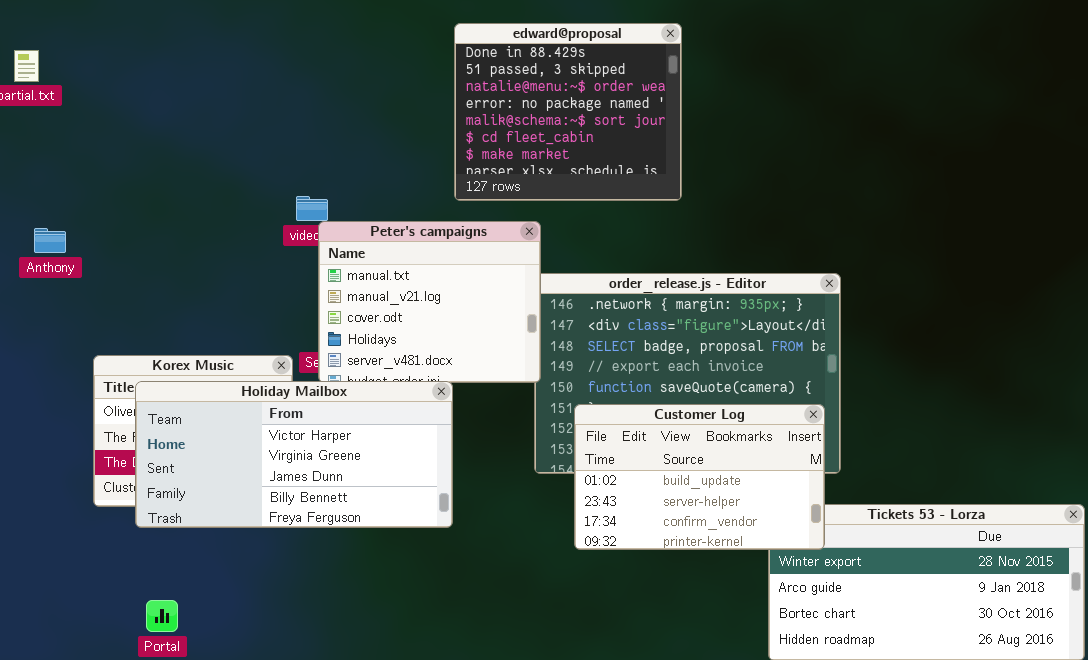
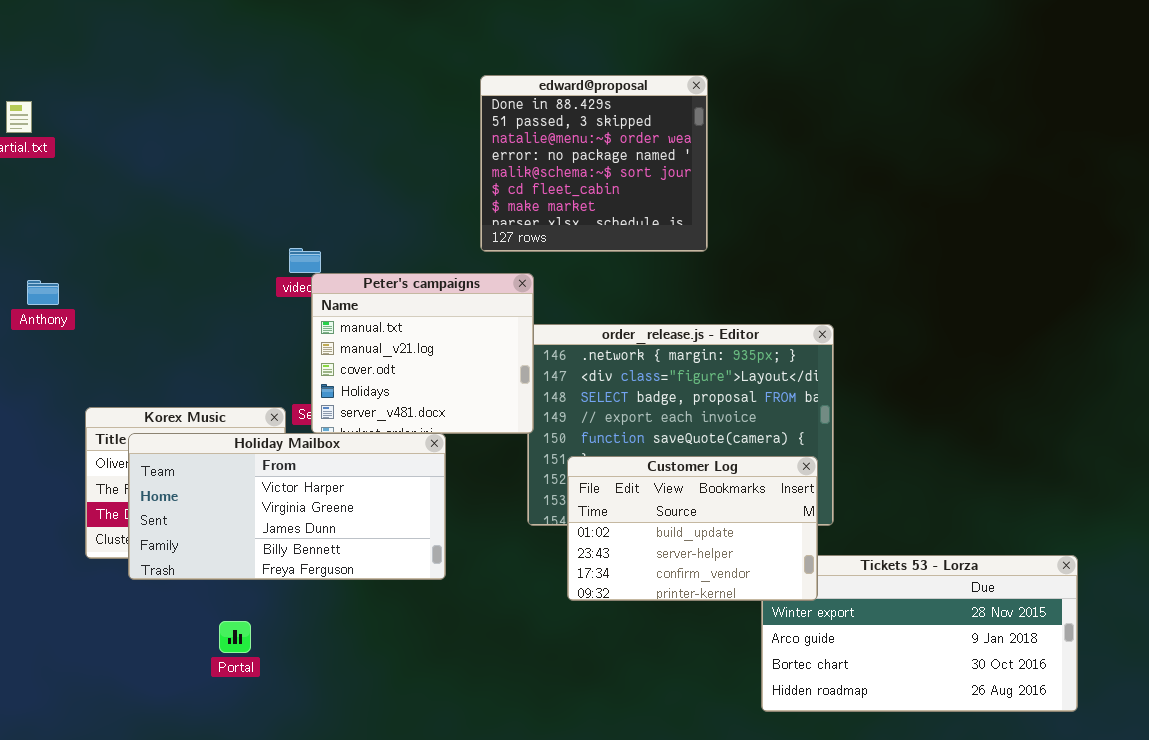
edward@proposal: [454,23,682,201] -> [480,75,708,252], moved
Portal: [146,600,178,632] -> [219,621,251,653], moved

